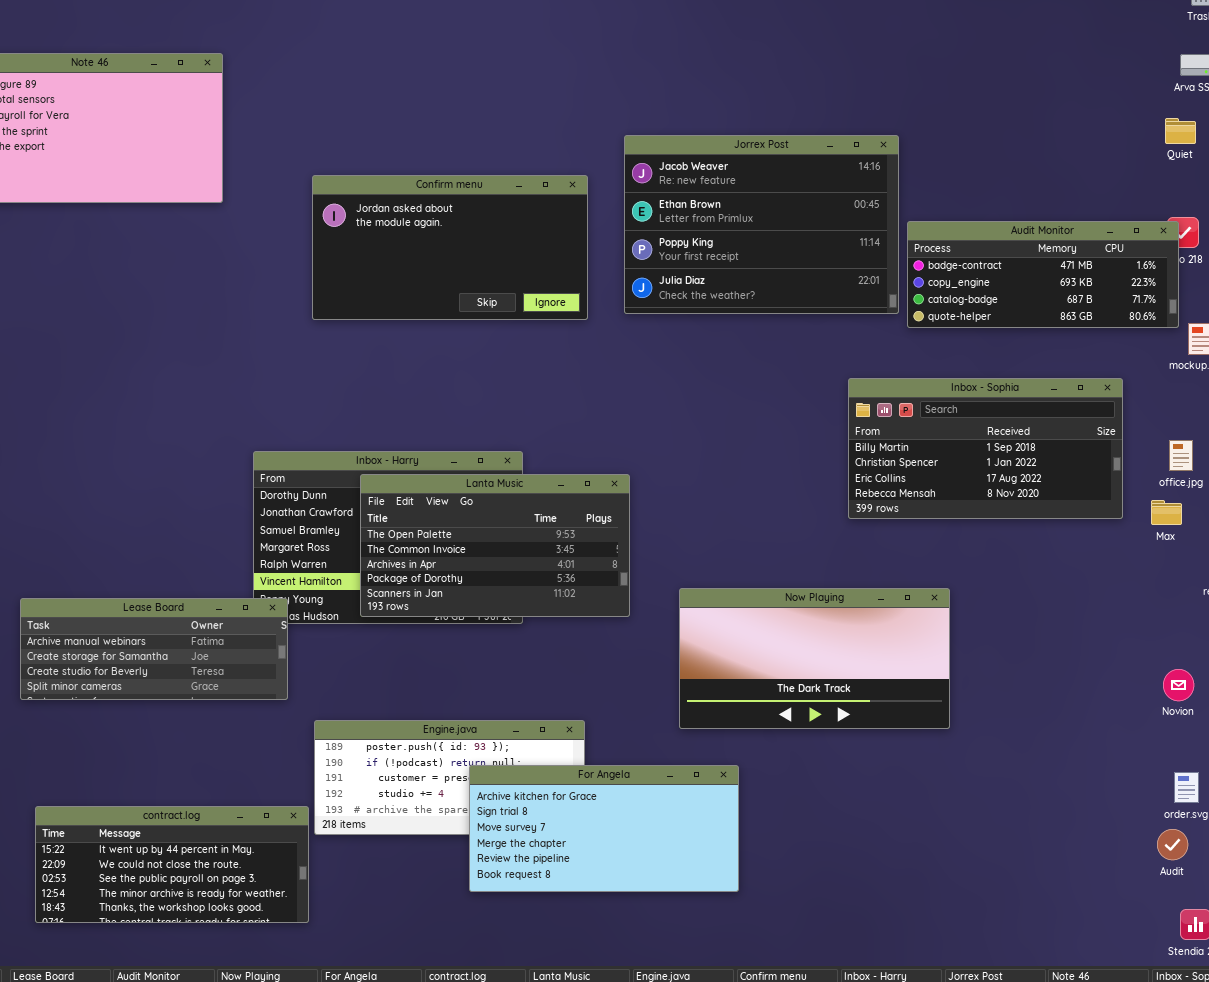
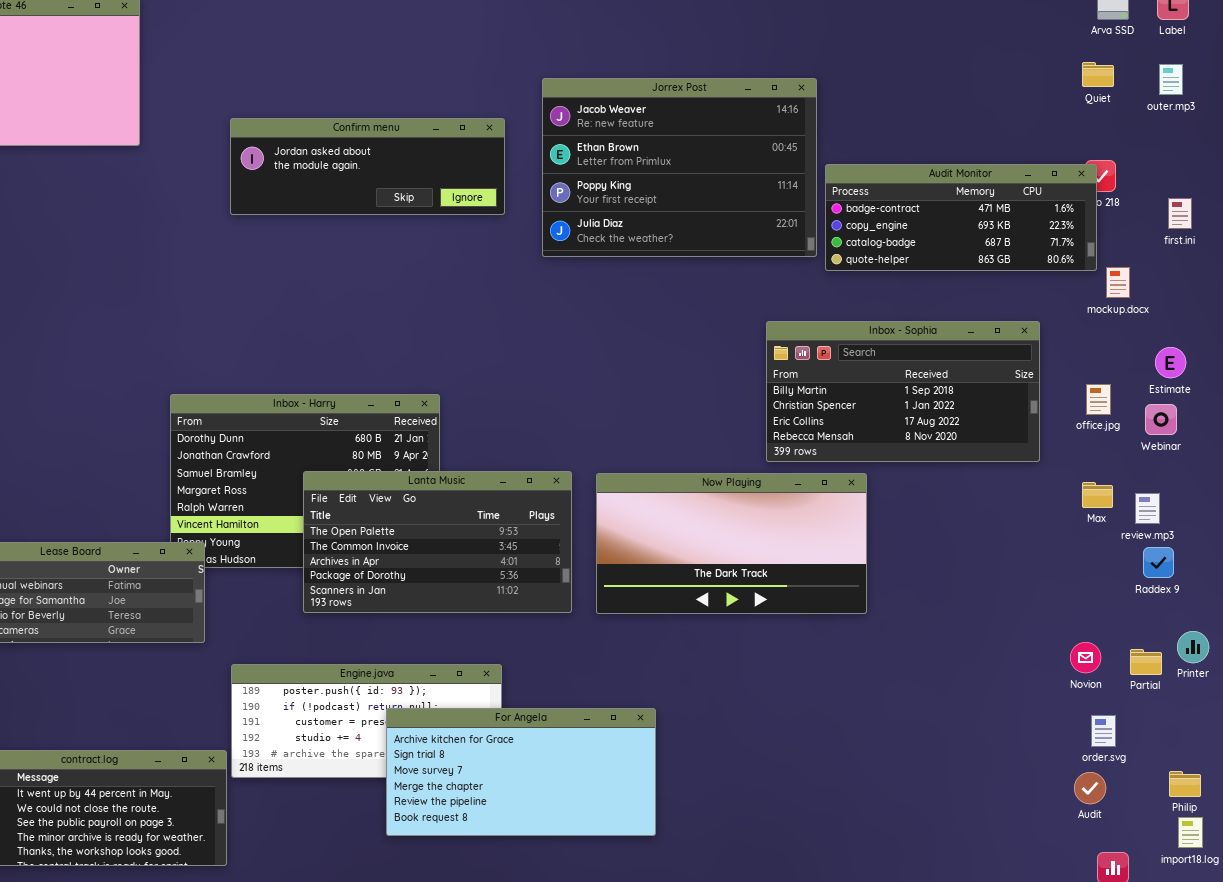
Confirm menu: [312,175,588,320] -> [230,118,505,215], resized
Lanta Music: [360,474,630,617] -> [303,471,572,613], moved
Max: [1151,500,1182,525] -> [1082,482,1113,508], moved
Now Playing: [679,588,950,729] -> [596,473,867,614], moved
Novion: [1163,669,1194,701] -> [1070,642,1101,673], moved

